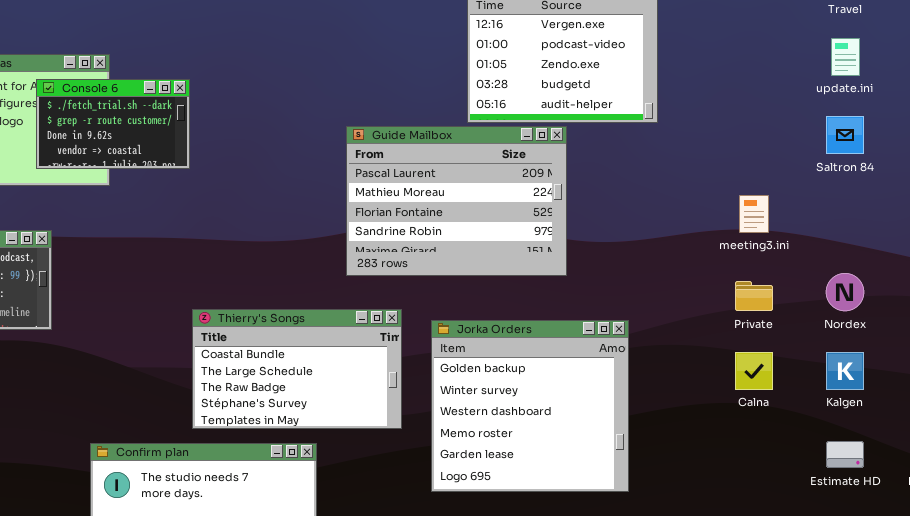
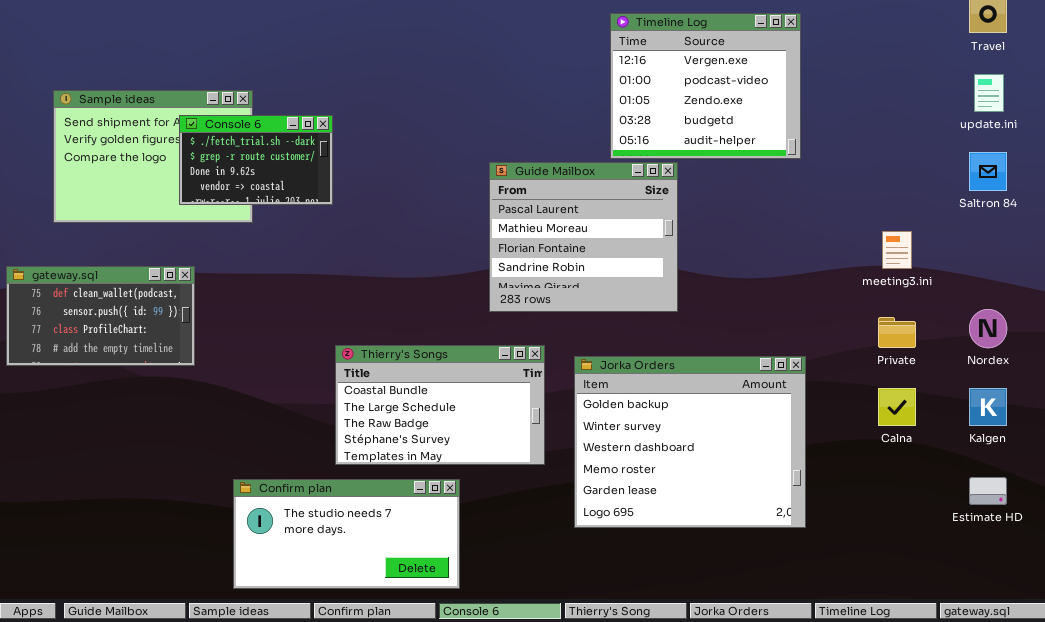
Guide Mailbox: [346,126,567,276] -> [489,162,678,312], resized
Jorka Orders: [431,320,629,492] -> [574,356,806,528], resized

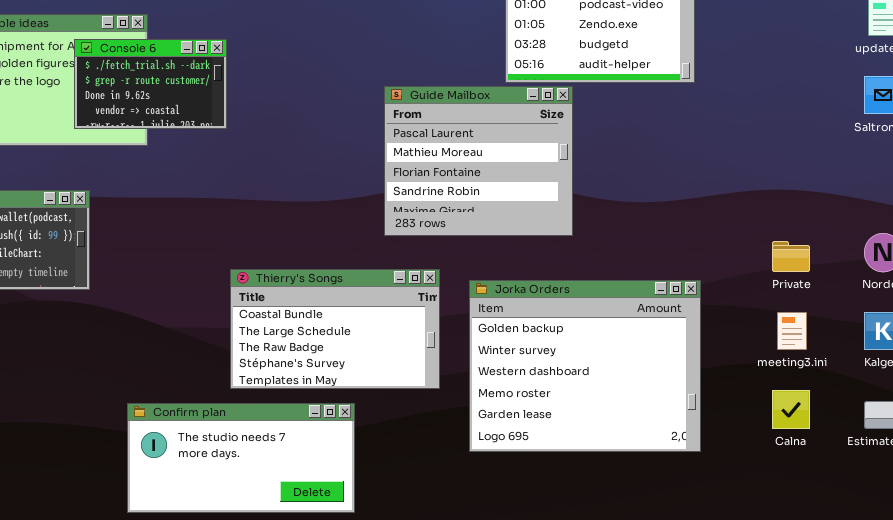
meeting3.ini: [882,231,912,269] -> [777,312,807,350], moved
Calna: [878,388,916,426] -> [772,390,810,429], moved

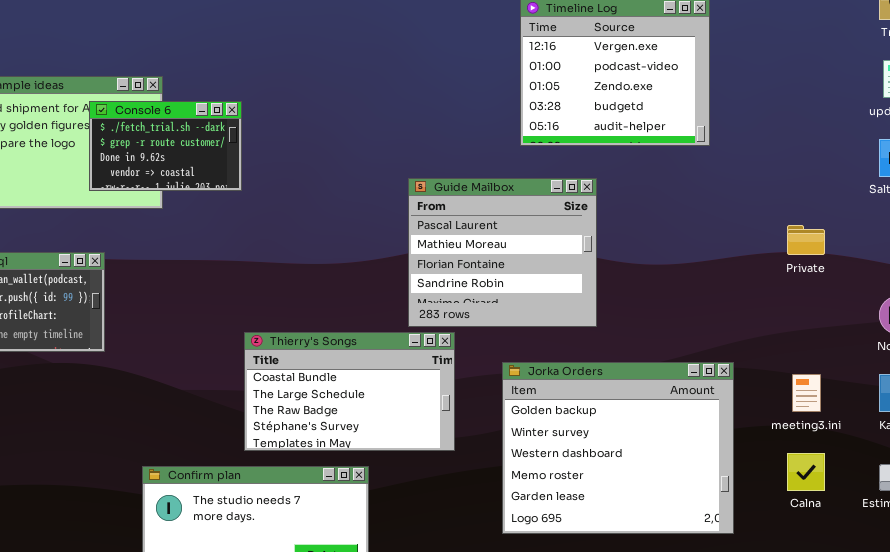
Guide Mailbox: [384,86,573,236] -> [408,178,597,327], moved
Private: [772,241,810,272] -> [787,225,825,255], moved
Jorka Orders: [469,280,701,452] -> [502,362,734,534], moved

